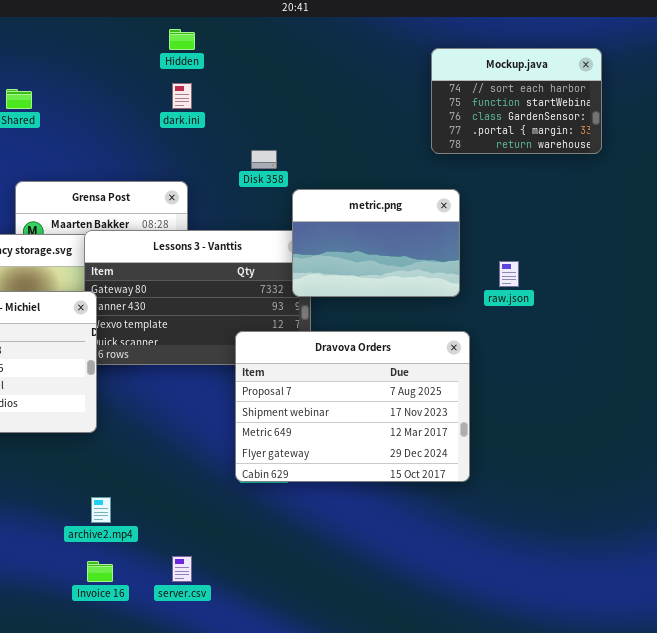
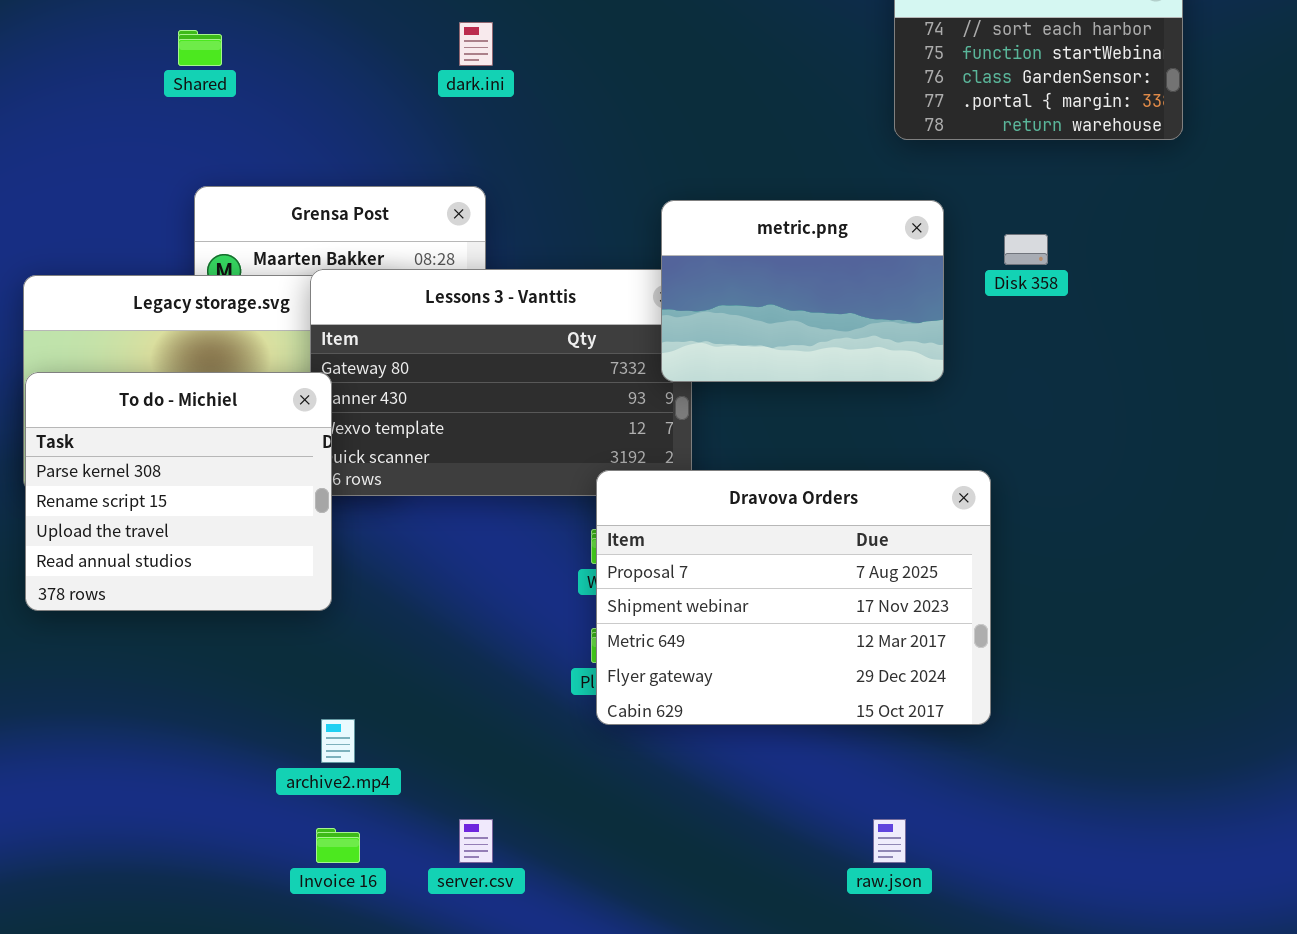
Disk 358: [251,150,277,169] -> [1004,234,1048,265], moved
raw.json: [499,261,519,287] -> [873,819,906,863], moved
Dravova Orders: [235,331,470,482] -> [596,470,991,725], moved

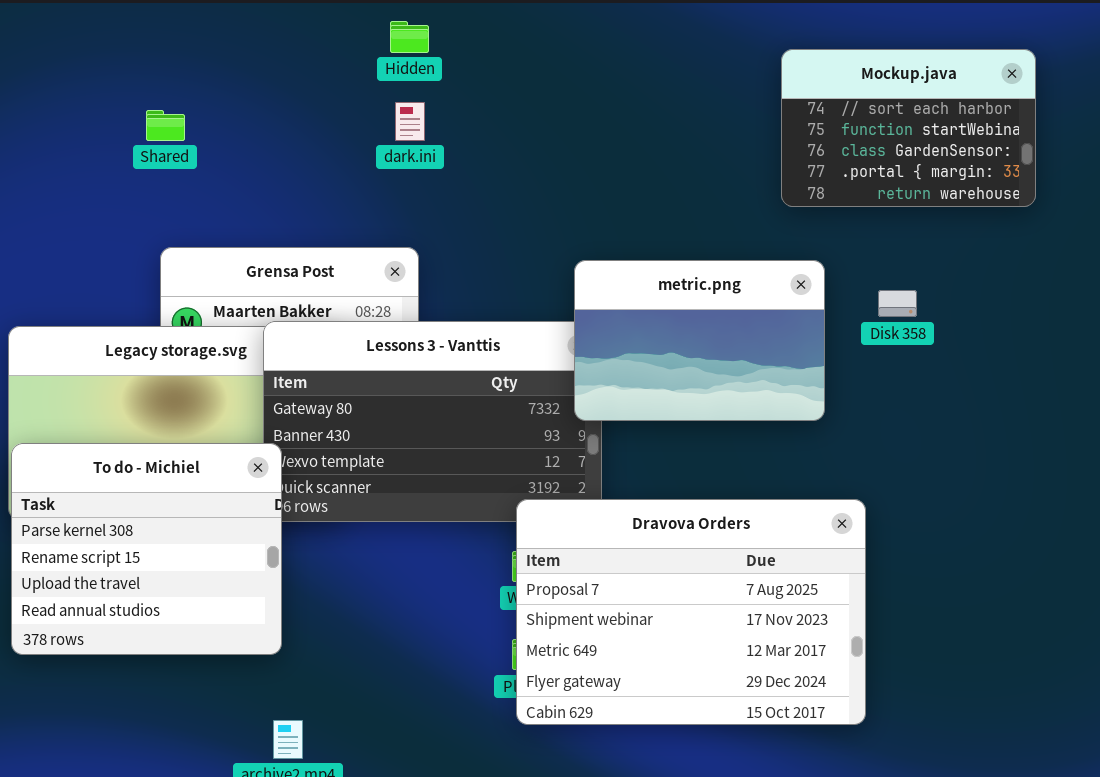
To do - Michiel: [25,372,332,611] -> [11,443,282,655], moved

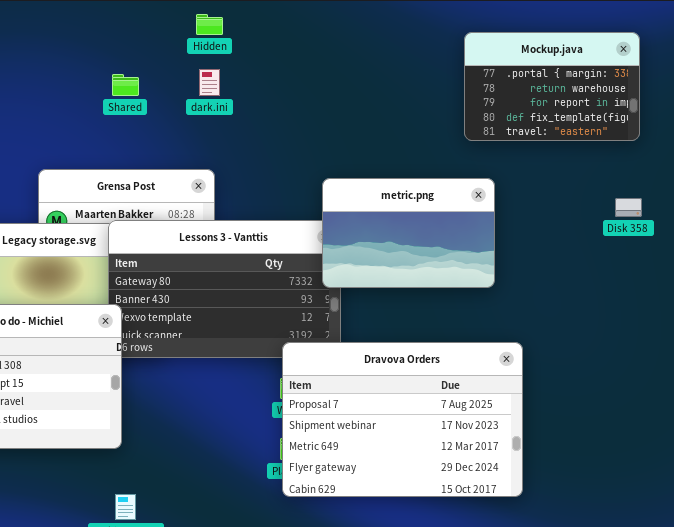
Mockup.java: [781,49,1036,207] -> [464,32,640,141], scrolled down 3 rows
Shared: [146,110,185,141] -> [112,74,139,96], moved
Disk 358: [878,290,917,317] -> [615,198,642,217], moved

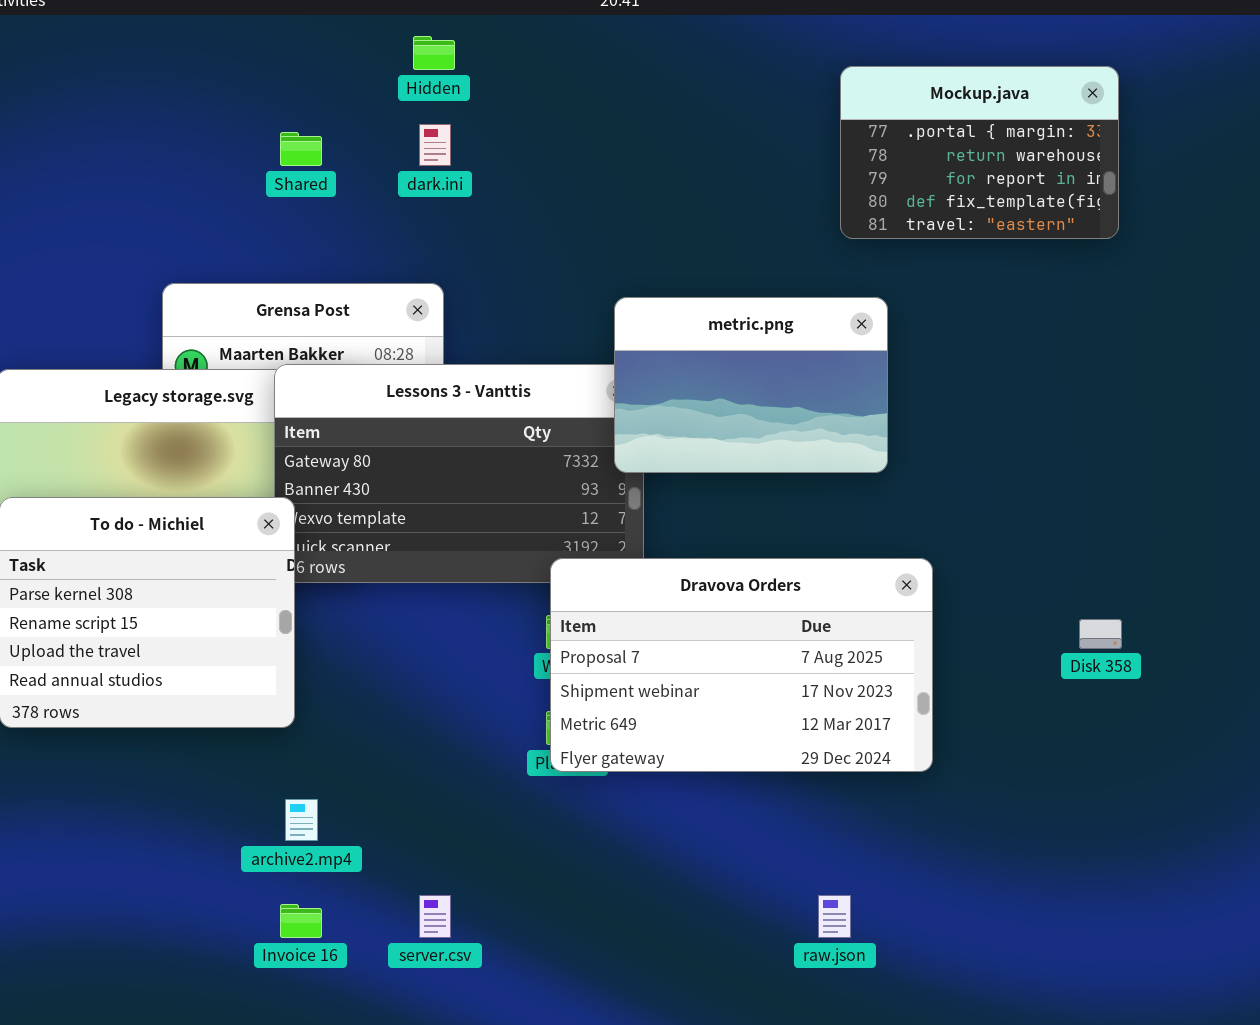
Disk 358: [615,198,642,217] -> [1079,619,1122,649], moved
Dravova Orders: [282,342,523,497] -> [550,558,933,772], resized

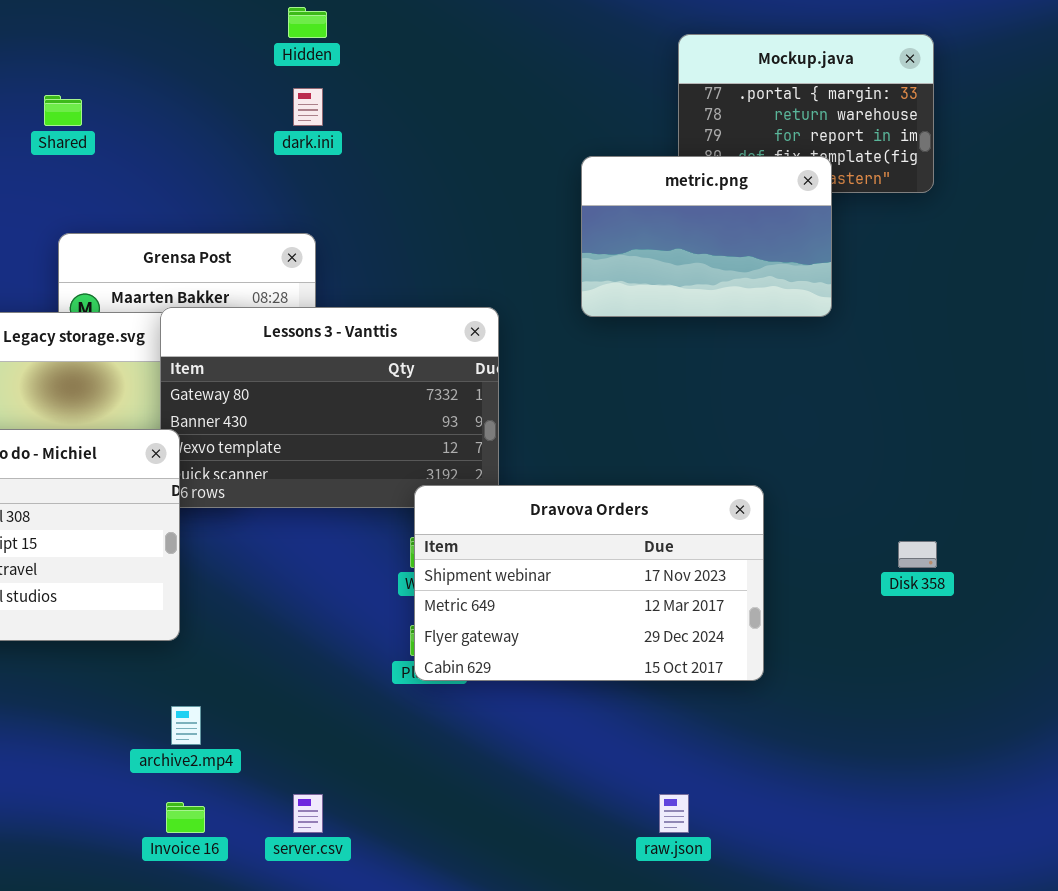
Shared: [280,132,322,166] -> [44,95,82,126], moved
metric.png: [614,297,888,473] -> [581,156,832,317], moved
Dravova Orders: [550,558,933,772] -> [414,485,764,681], scrolled down 1 row

